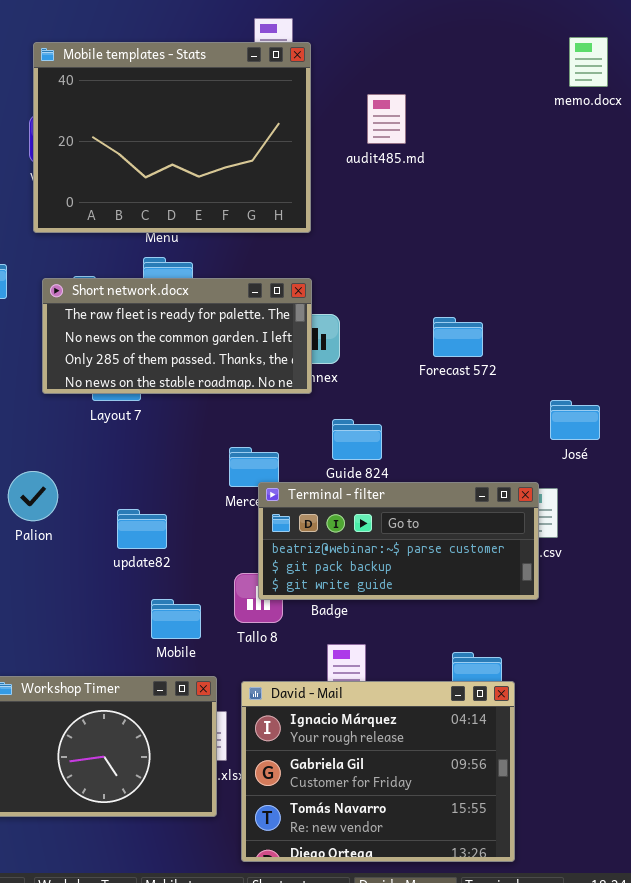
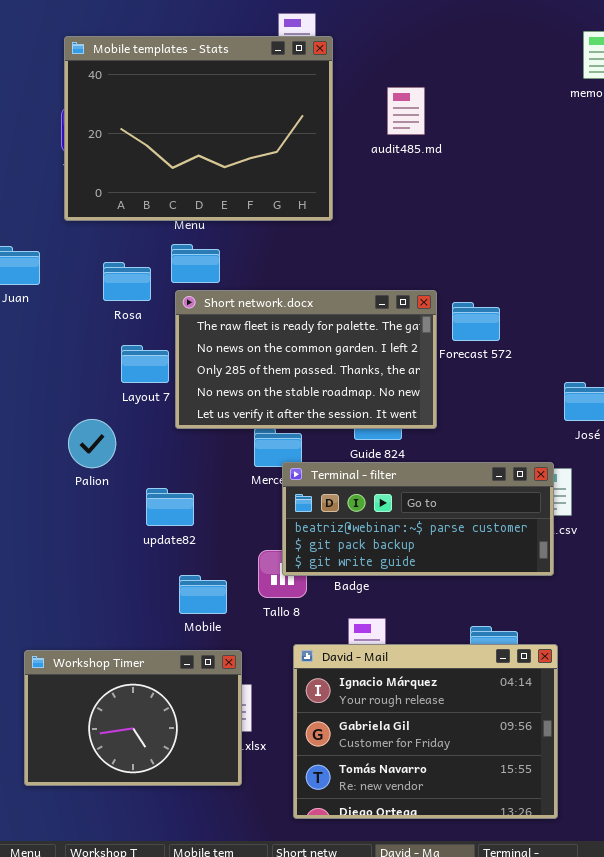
Short network.docx: [42,278,312,394] -> [175,290,437,429], moved, resized
Palion: [8,471,58,521] -> [68,419,116,468], moved
David - Mail: [241,681,515,862] -> [293,644,558,819], moved

